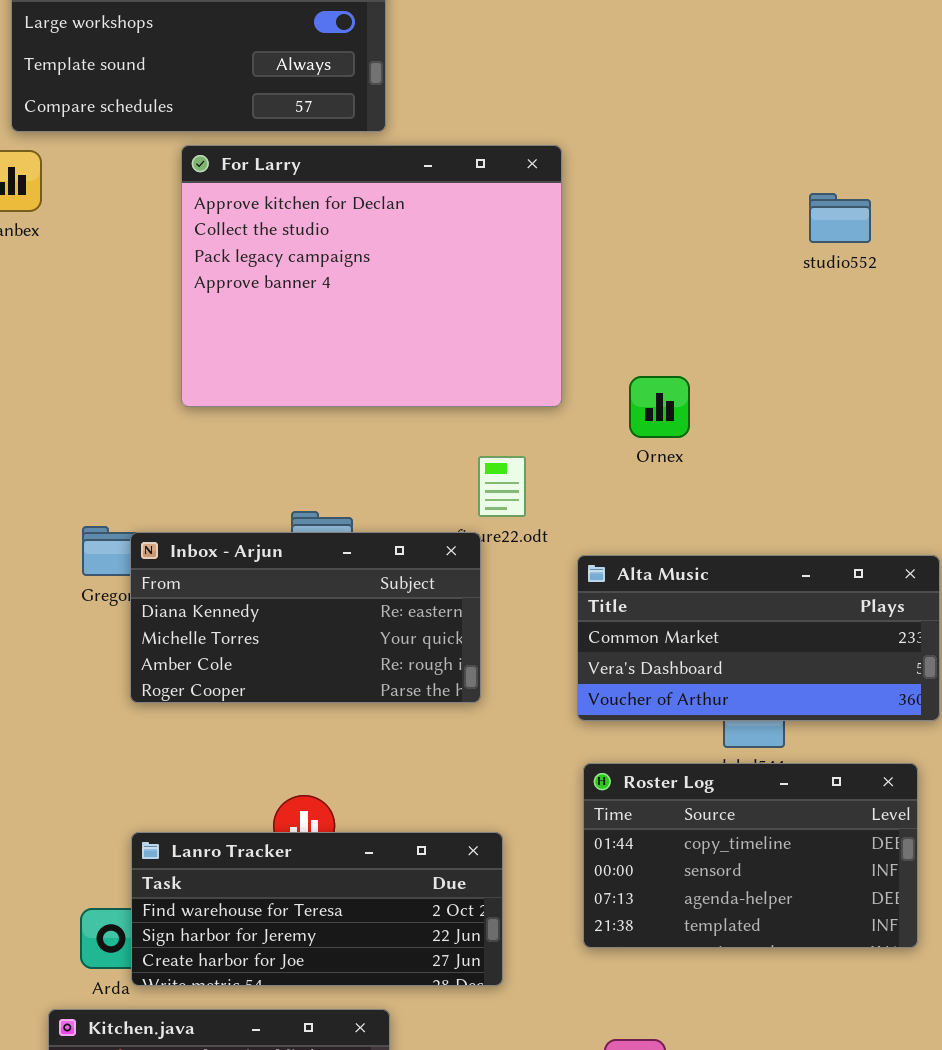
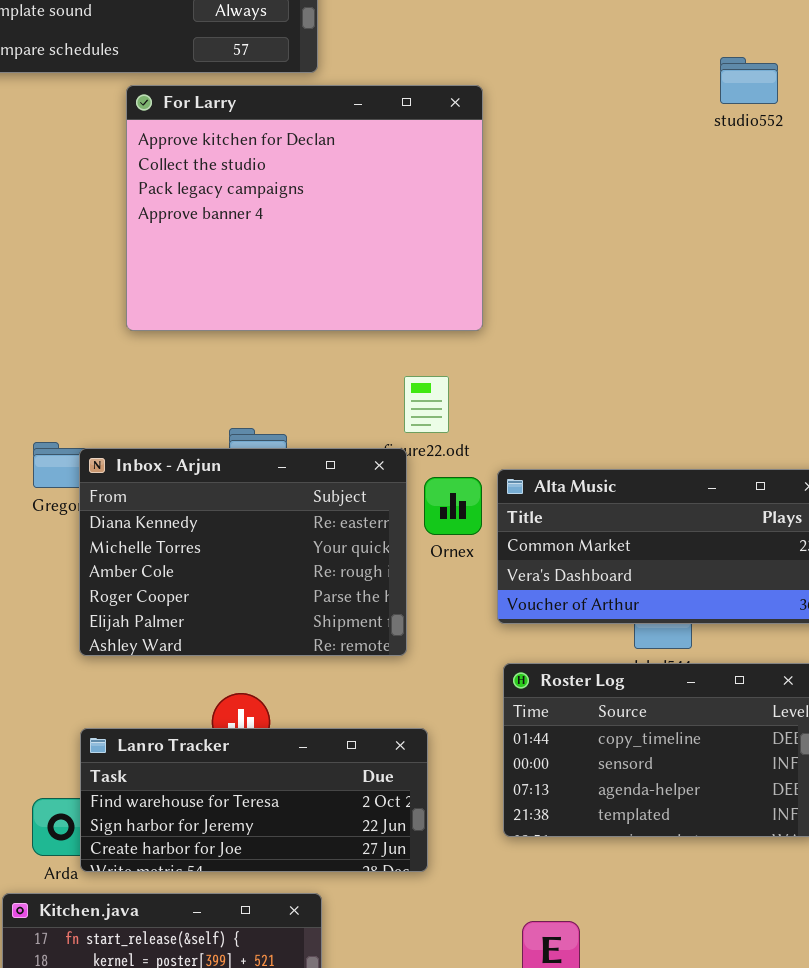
studio552: [809,193,871,243] -> [720,57,778,104], moved
Ornex: [629,376,690,438] -> [424,477,482,535], moved
Inbox - Arjun: [130,532,481,703] -> [79,448,407,656], resized

